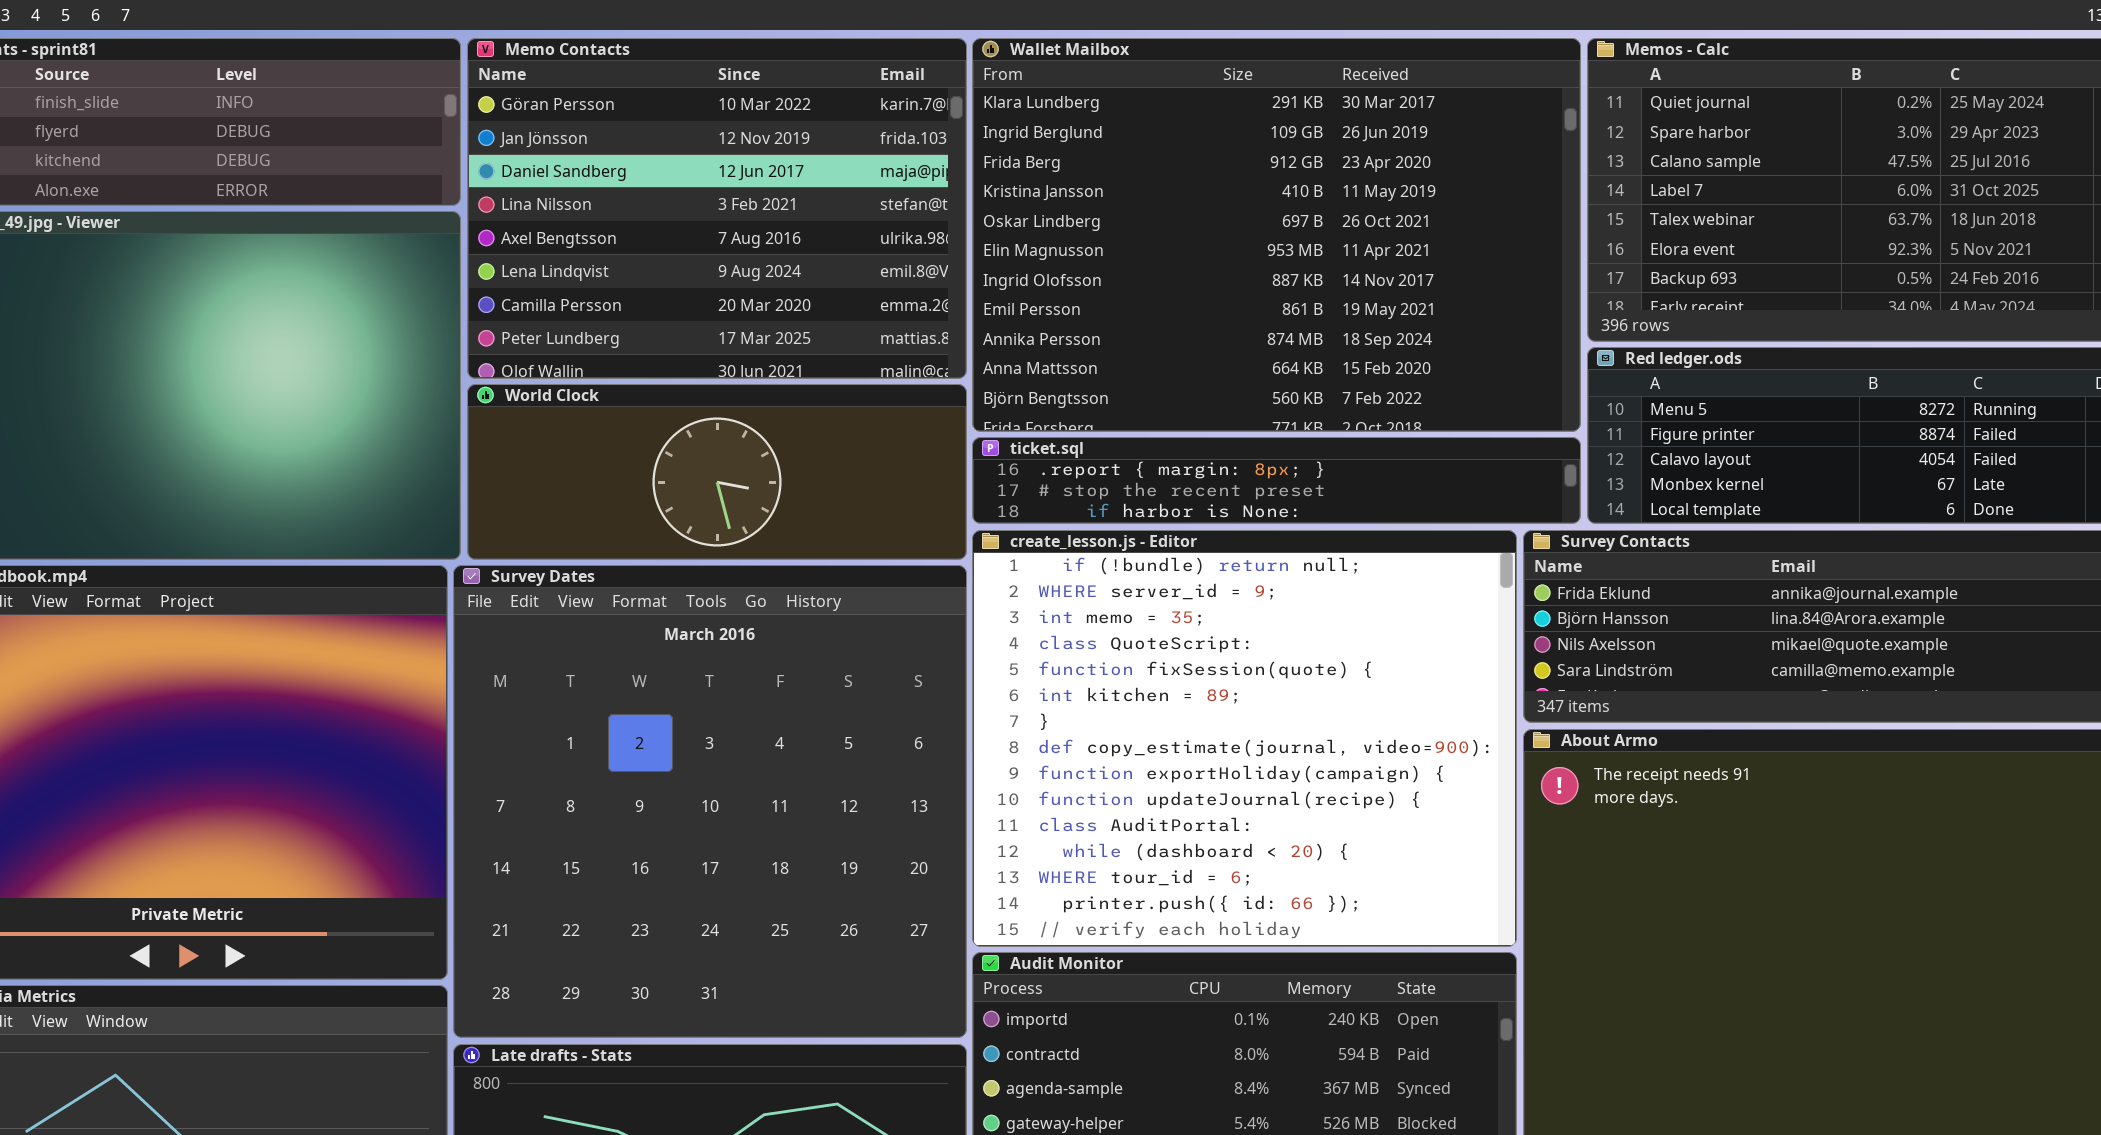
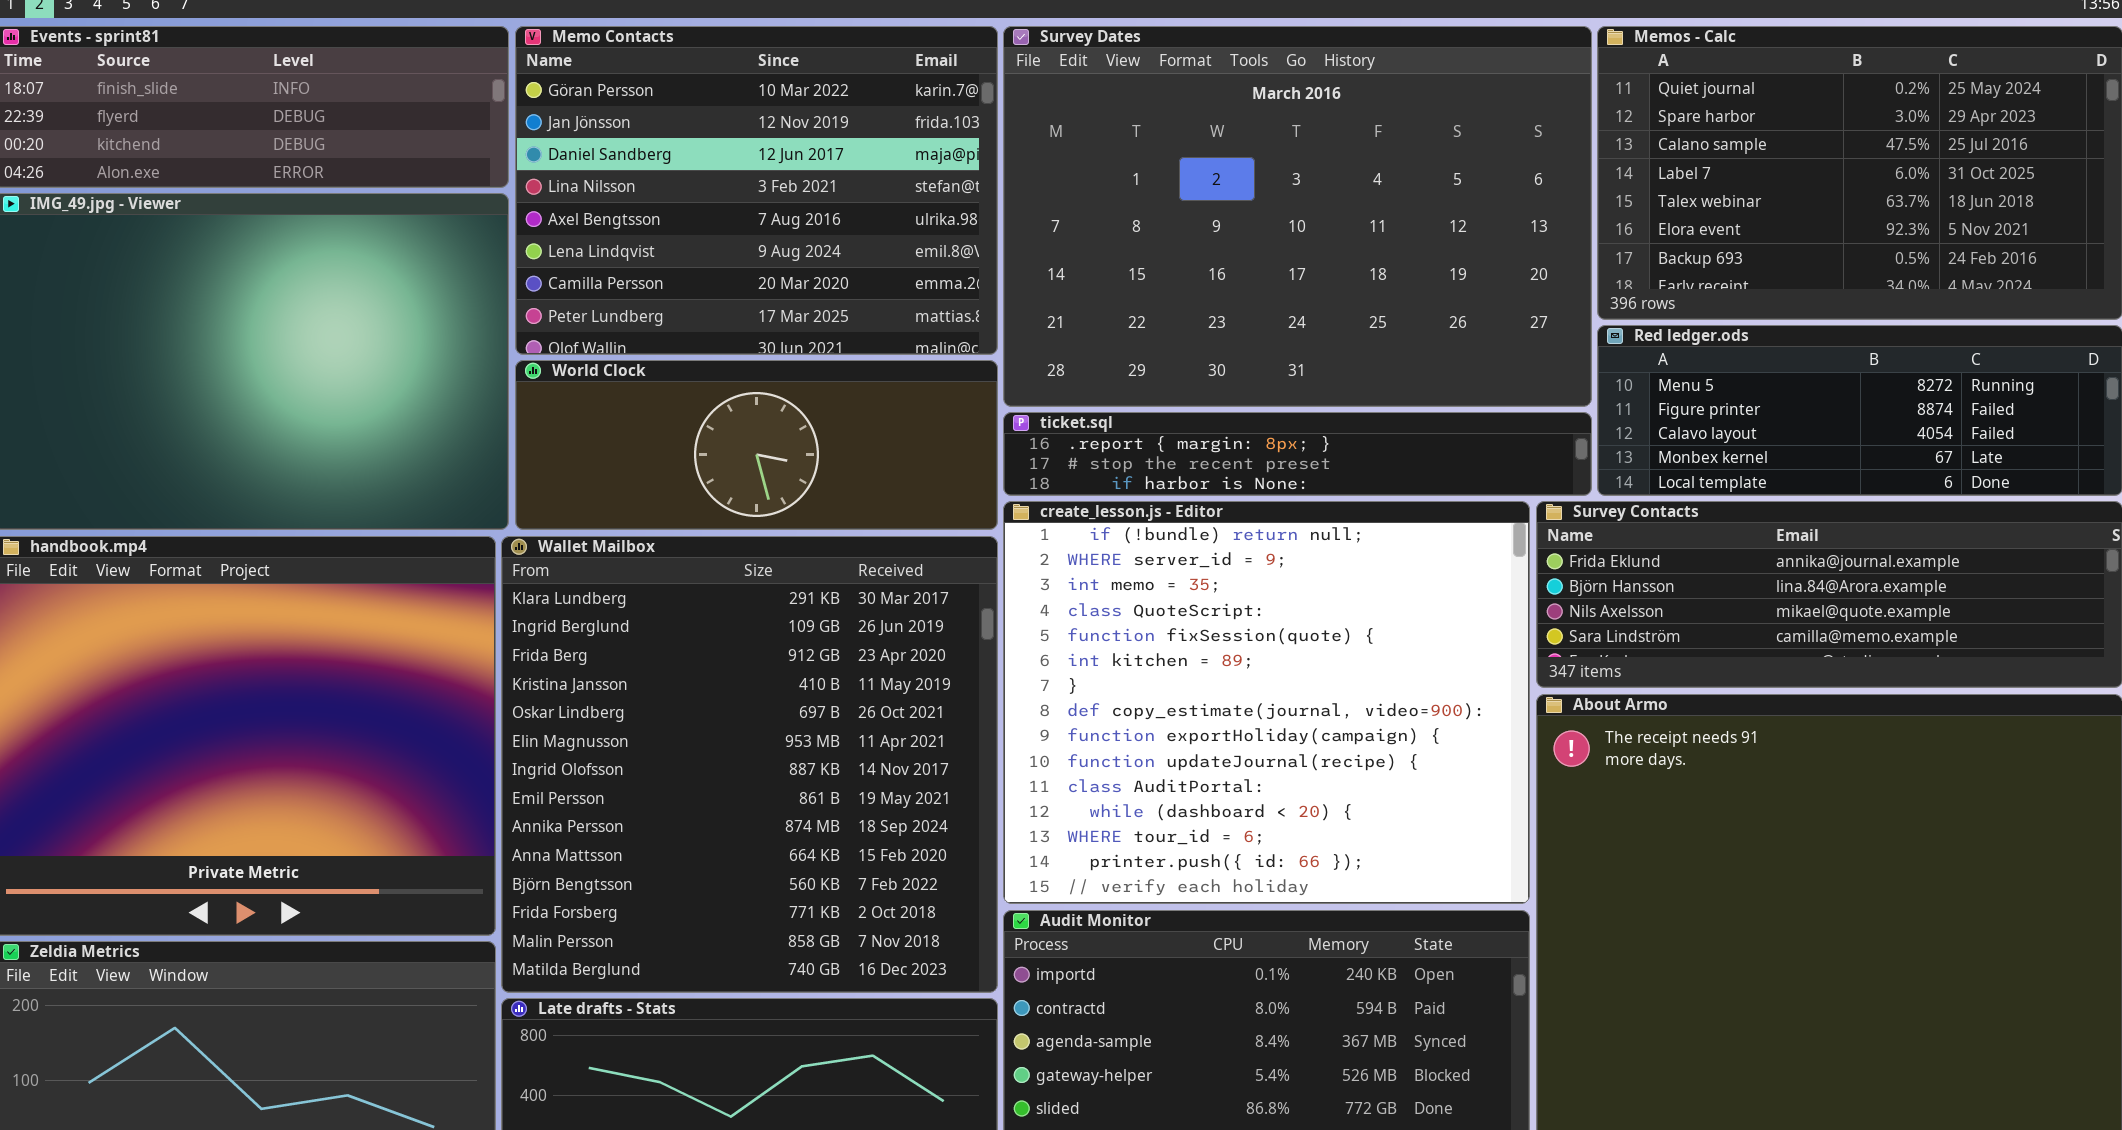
Wallet Mailbox: [972,38,1581,432] -> [501,536,998,993], moved, resized
Survey Dates: [453,565,967,1038] -> [1003,26,1592,407], moved, resized

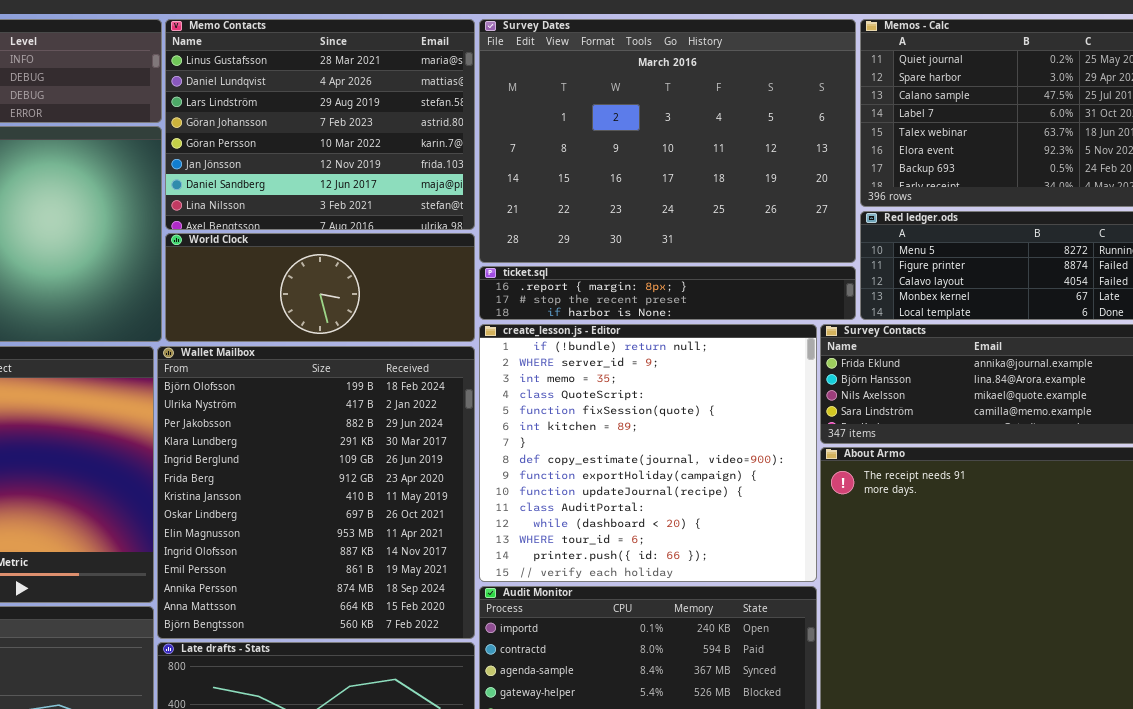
Memo Contacts: [515,26,998,355] -> [165,19,475,230], scrolled up 4 rows
Wallet Mailbox: [501,536,998,993] -> [157,346,475,639], scrolled up 3 rows

